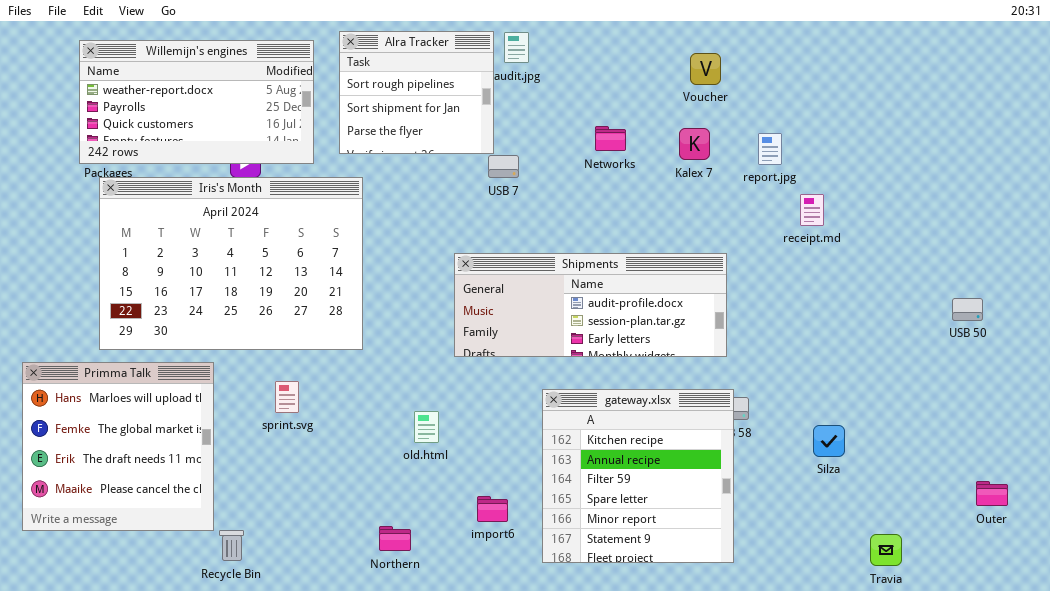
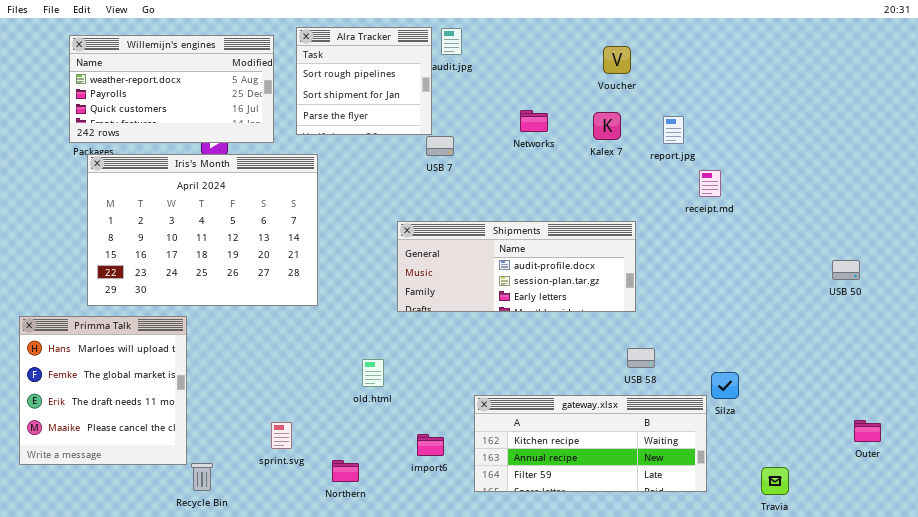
sprint.svg: [275,381,299,413] -> [271,422,292,449], moved
gateway.xlsx: [542,389,734,563] -> [474,395,707,492], resized

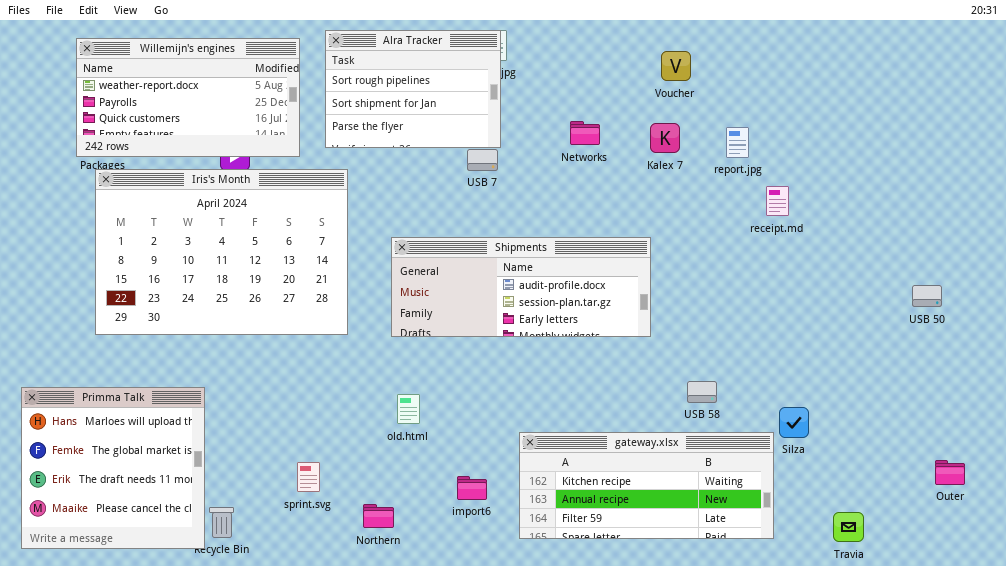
Alra Tracker: [296,27,432,135] -> [325,30,501,148], resized
Shipments: [397,221,636,312] -> [391,237,651,337], moved
Primma Talk: [19,316,187,465] -> [21,387,205,549], moved

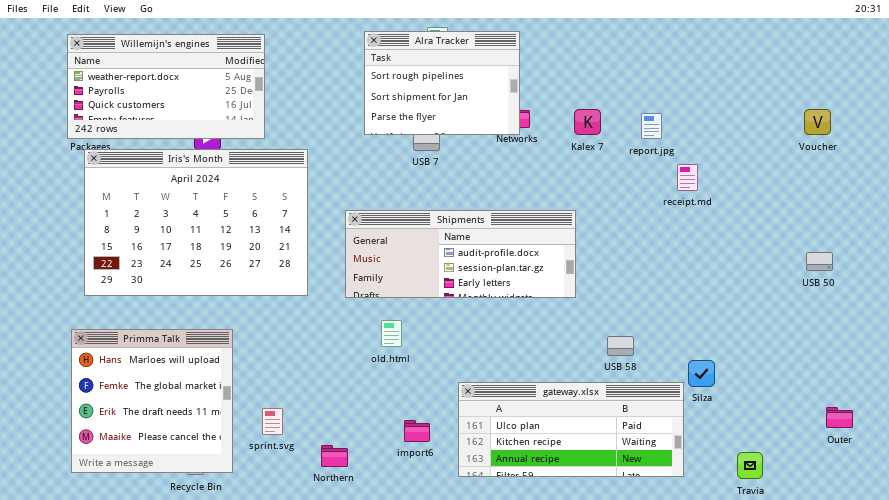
Alra Tracker: [325,30,501,148] -> [364,31,520,135], moved
Voucher: [661,51,691,81] -> [804,109,831,135], moved
Primma Talk: [21,387,205,549] -> [71,329,233,473], moved
old.html: [397,394,420,424] -> [381,320,402,347], moved
gateway.xlsx: [519,432,774,539] -> [458,382,684,477], scrolled up 1 row

